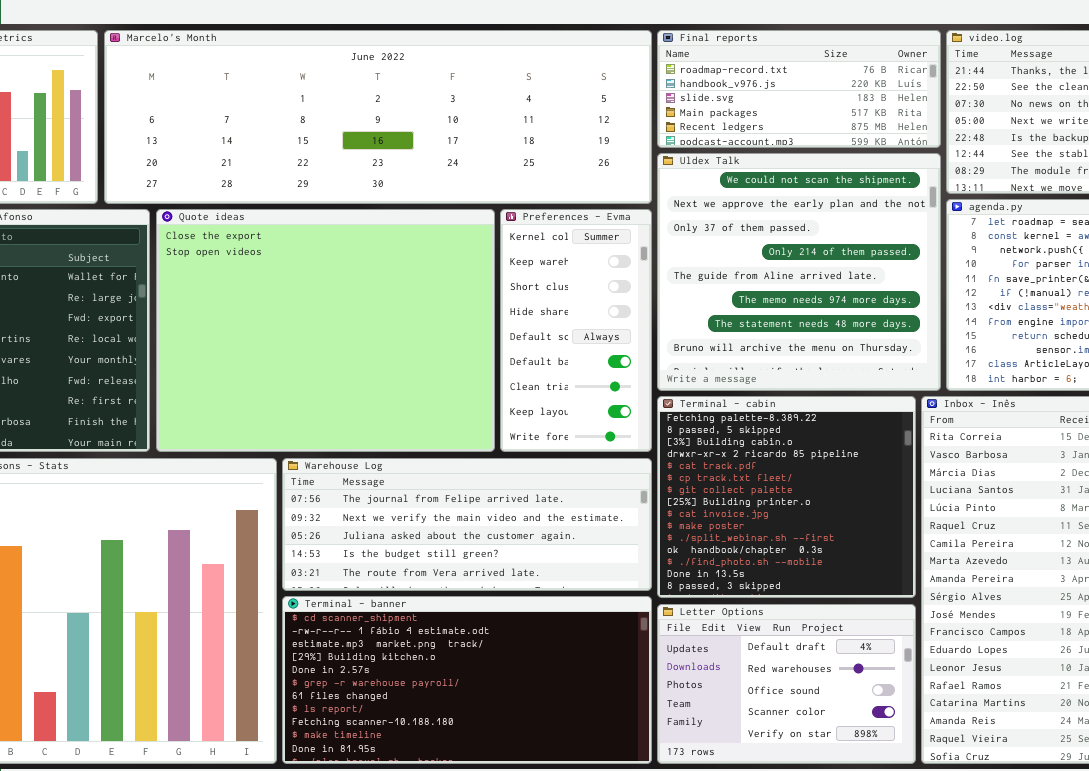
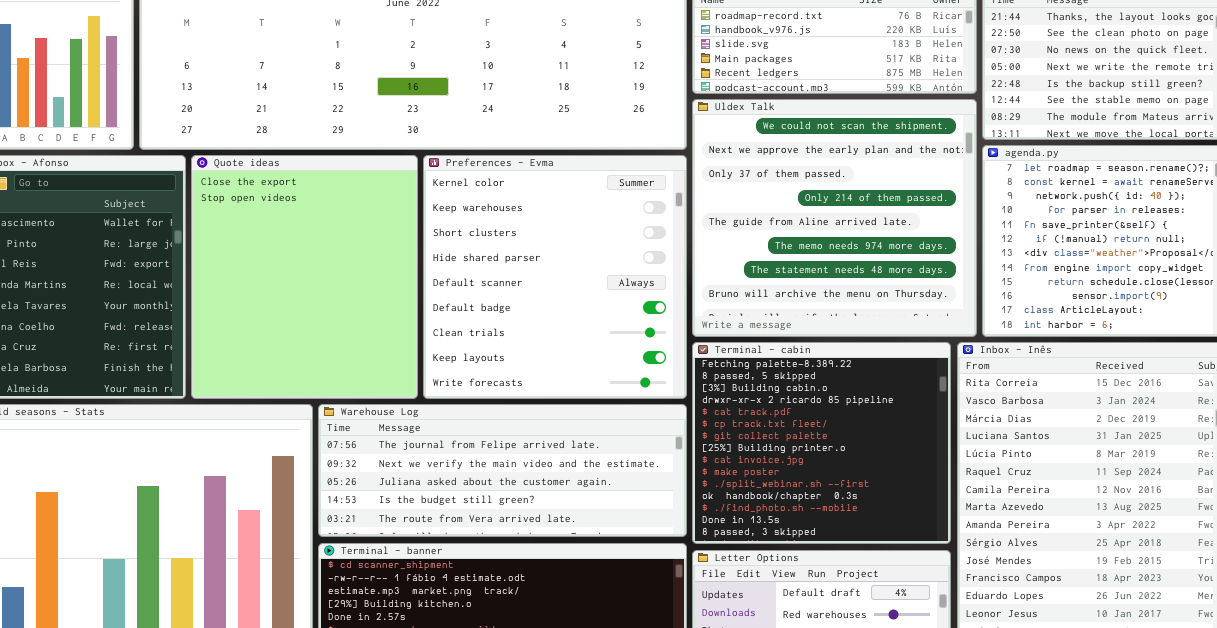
Quote ideas: [156,209,495,452] -> [191,155,418,399], resized
Preferences - Evma: [500,209,652,452] -> [423,155,687,399], resized

